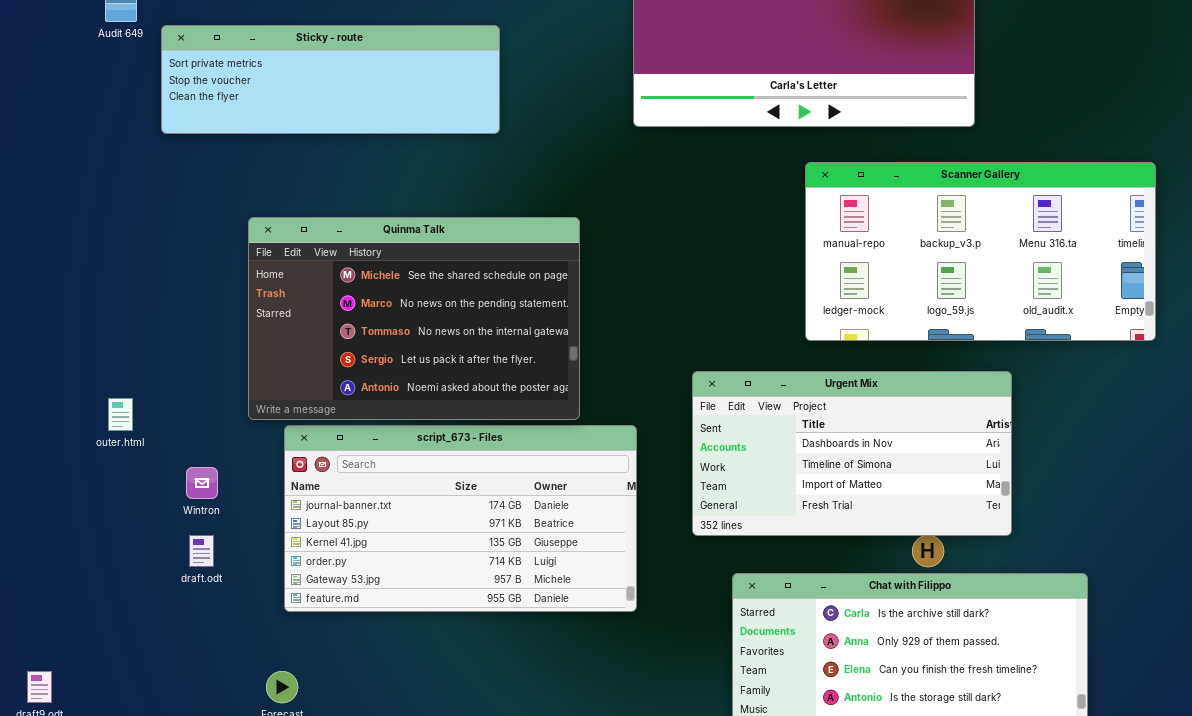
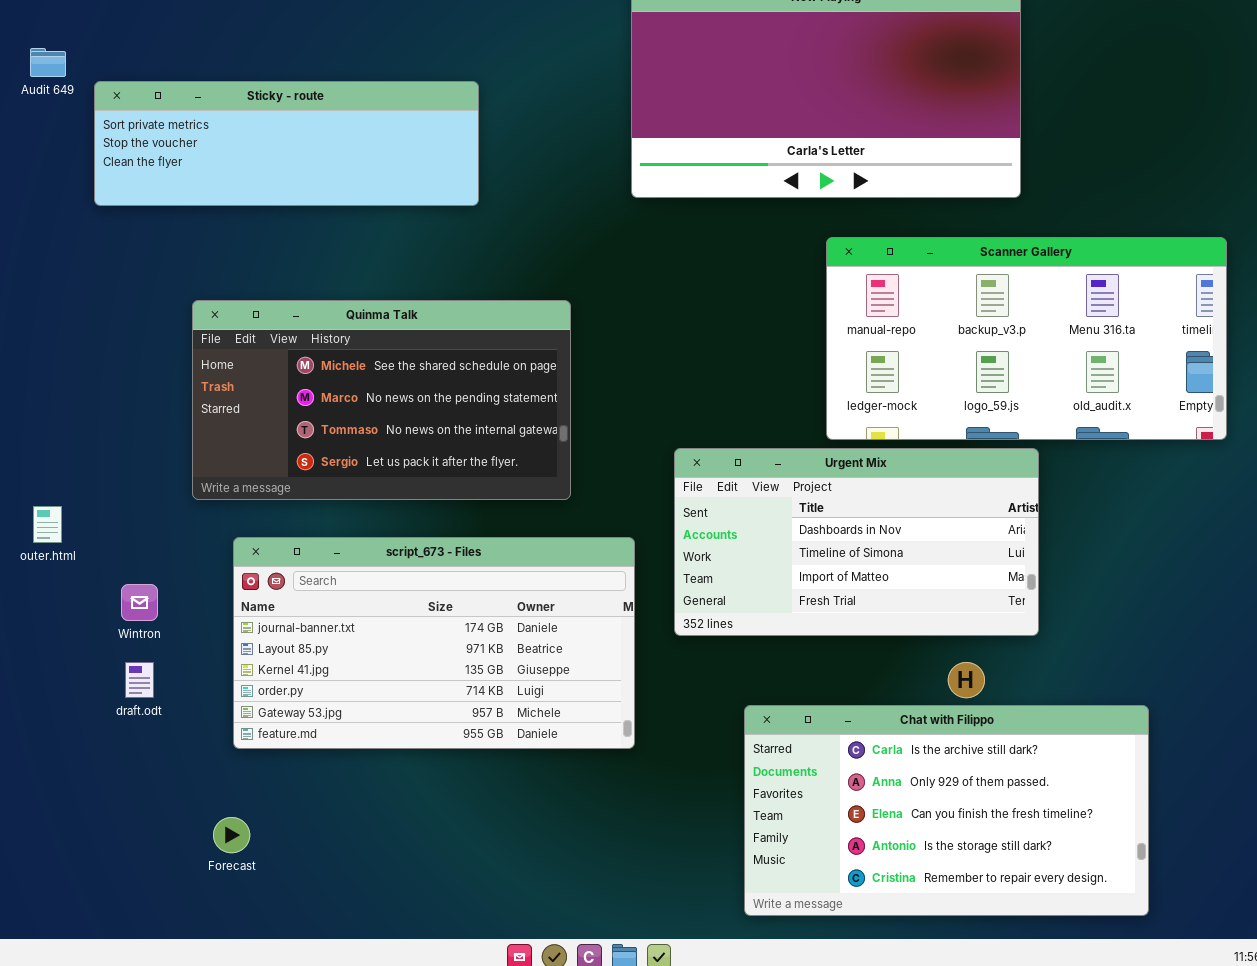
Quinma Talk: [248,217,580,420] -> [192,300,571,500], resized
Urgent Mix: [692,371,1012,536] -> [674,448,1039,636], moved

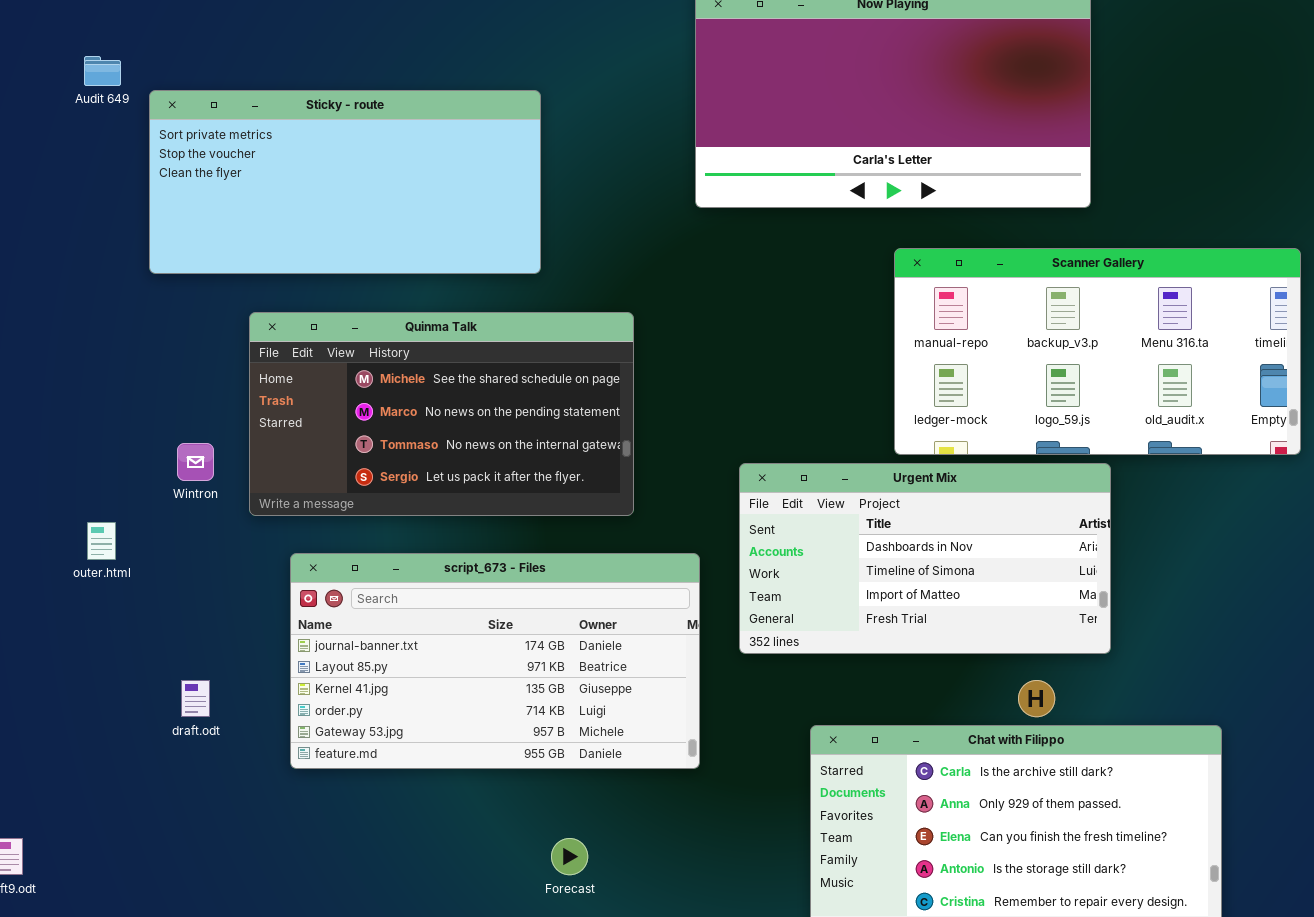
Sticky - route: [94,81,479,206] -> [149,90,541,274], resized
Wintron: [121,584,158,621] -> [177,443,214,481], moved
Forecast: [213,817,250,853] -> [551,838,588,875], moved

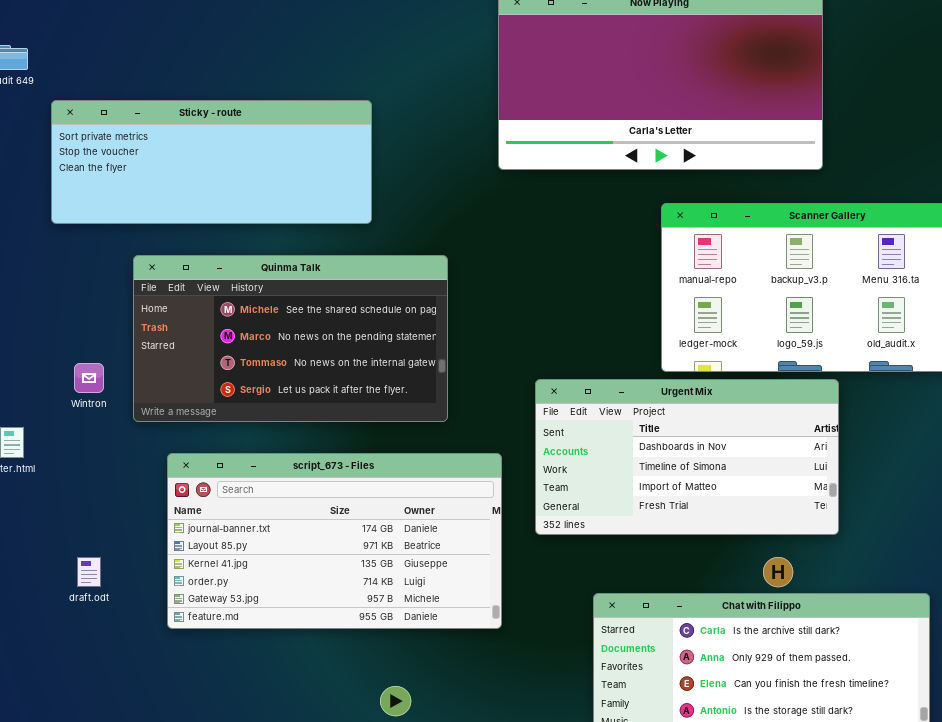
Sticky - route: [149,90,541,274] -> [51,100,372,224], resized

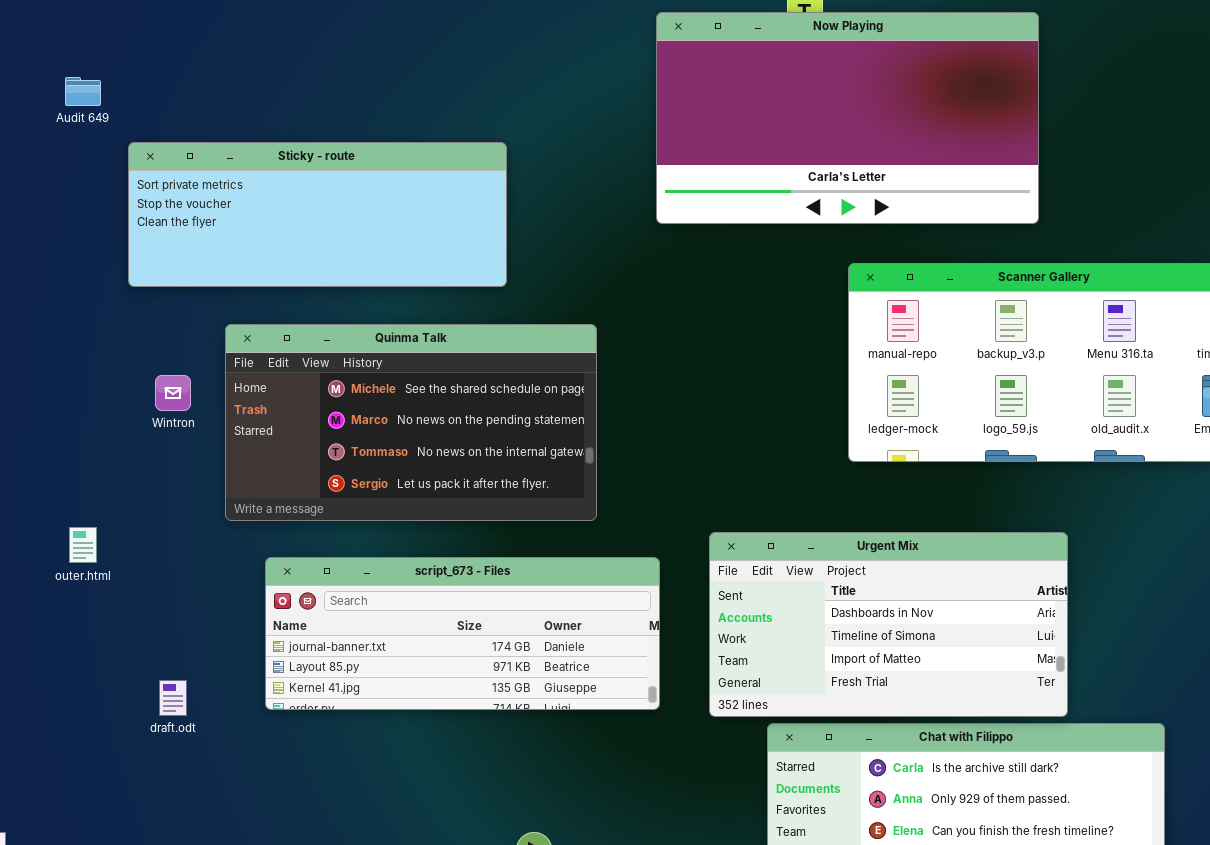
Wintron: [74,363,104,393] -> [155,375,191,411], moved
Urgent Mix: [535,379,839,535] -> [709,532,1068,717], moved
script_673 - Files: [167,453,502,629] -> [265,557,660,710], resized

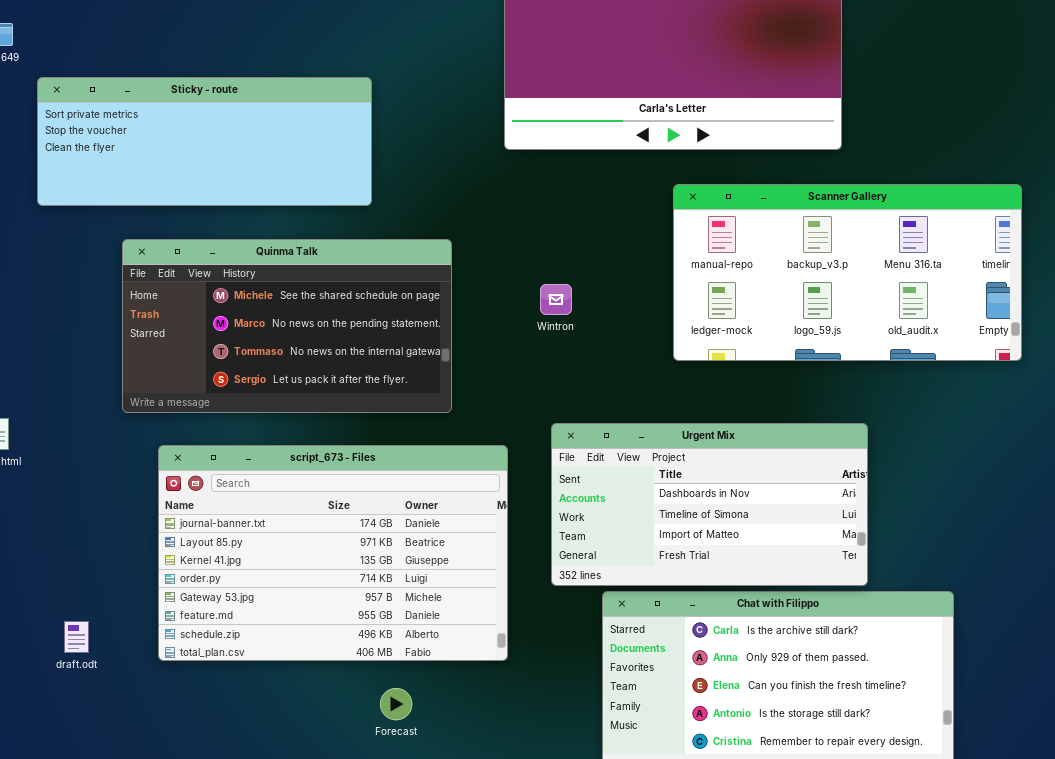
Wintron: [155,375,191,411] -> [540,284,572,315], moved
script_673 - Files: [265,557,660,710] -> [158,445,508,661], resized
draft.odt: [159,680,187,716] -> [64,621,89,653], moved

